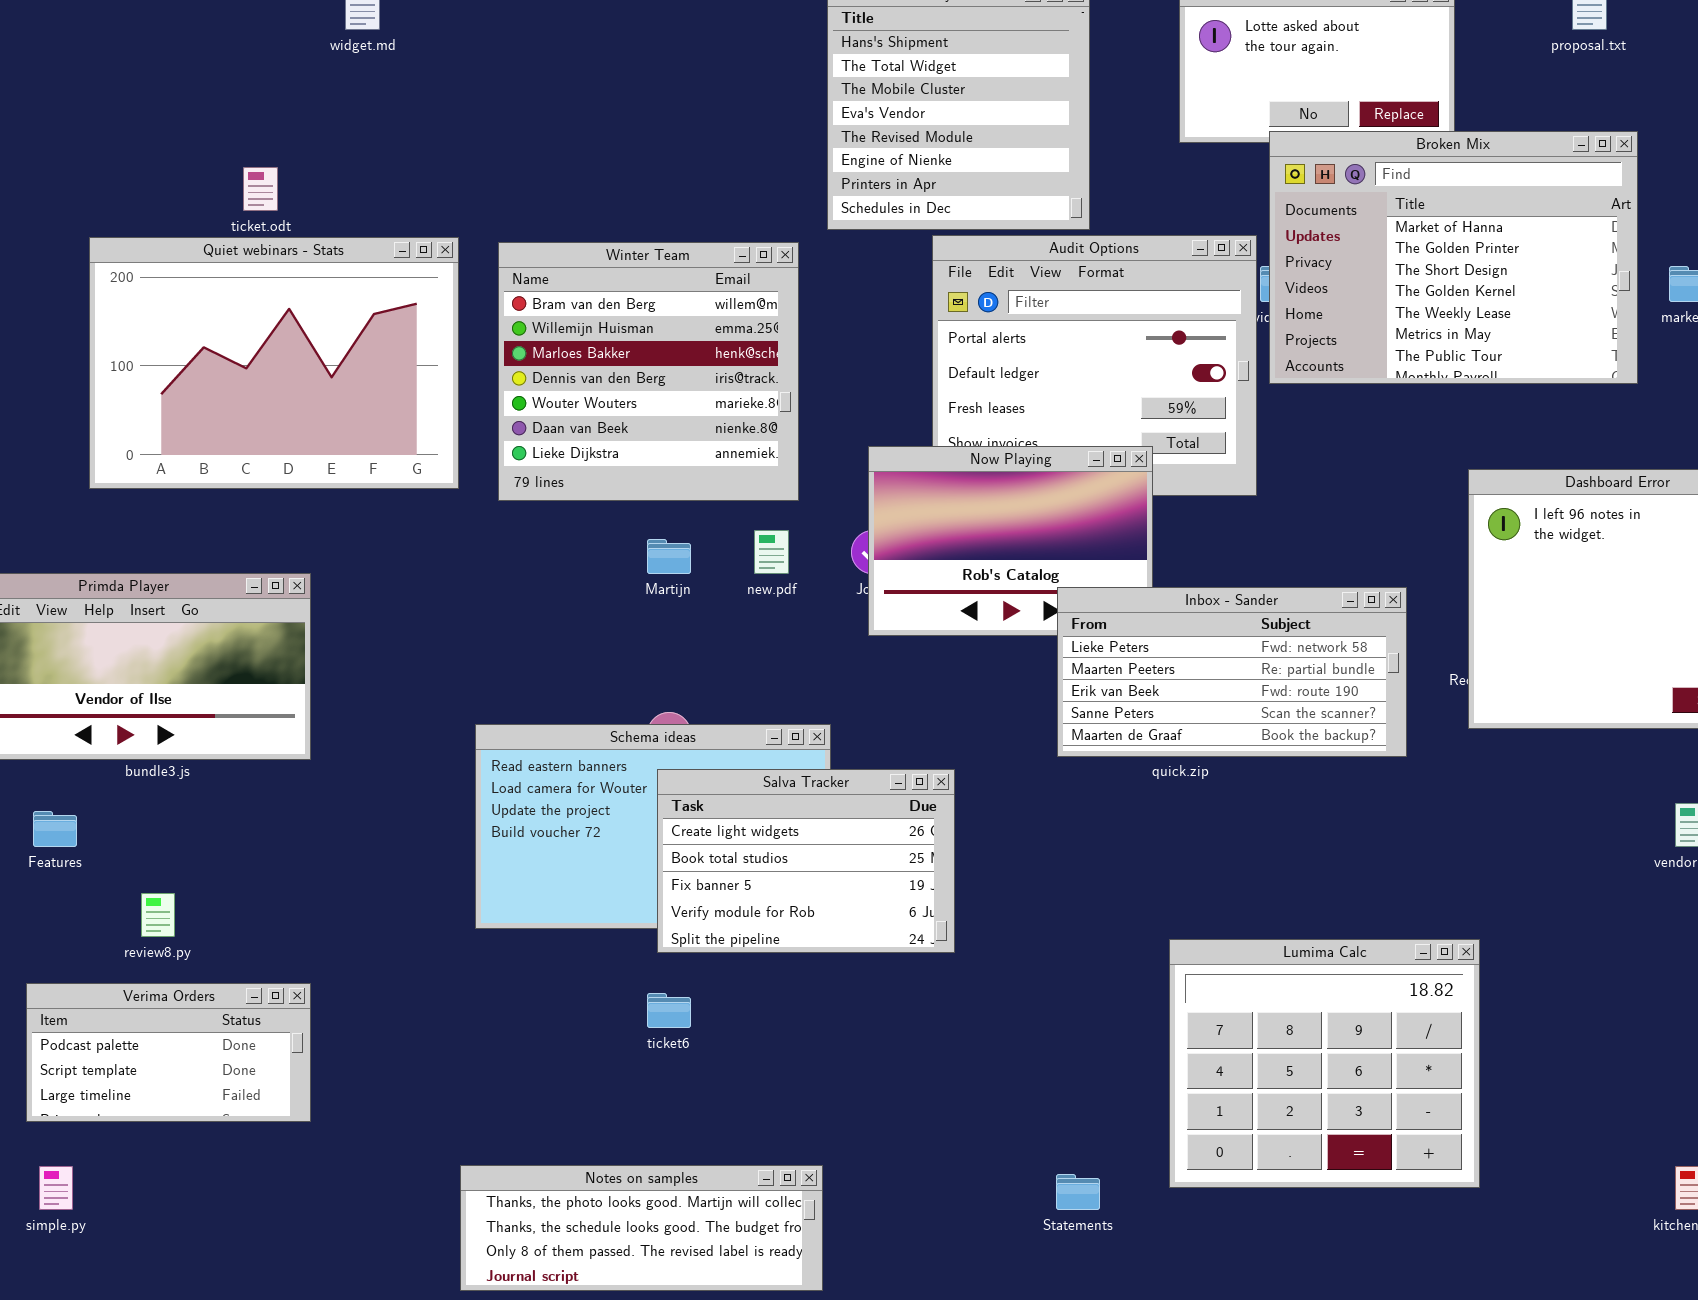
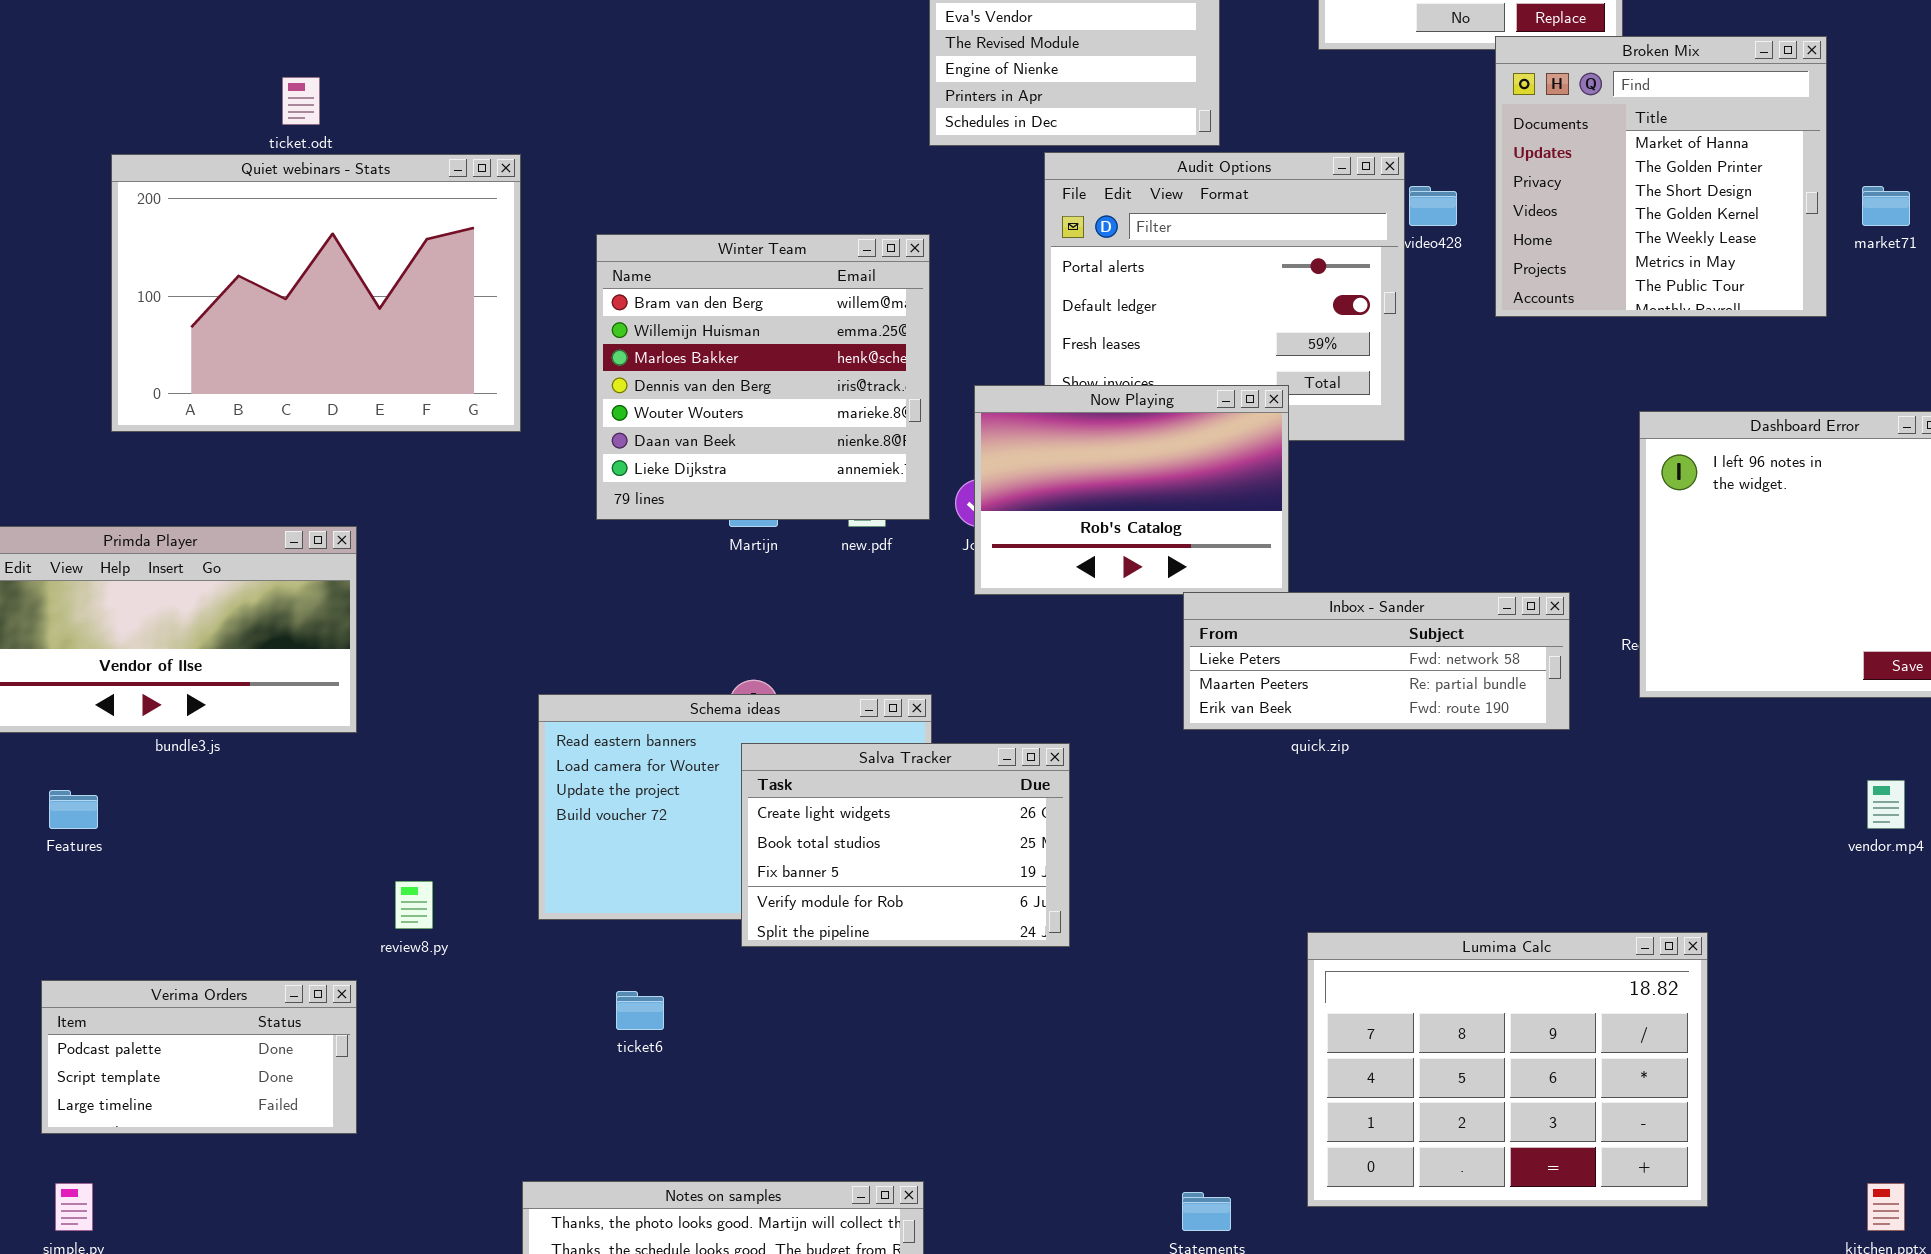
Broken Mix: [1269,131,1638,384] -> [1495,36,1827,317], resized
Winter Team: [498,242,799,501] -> [596,234,930,520], moved
Inbox - Sander: [1057,587,1407,757] -> [1183,592,1570,730], resized
review8.py: [141,893,175,937] -> [395,881,433,929], moved
Lumima Calc: [1169,939,1480,1188] -> [1307,932,1708,1207], resized
ticket6: [647,993,691,1028] -> [616,991,664,1030], moved

